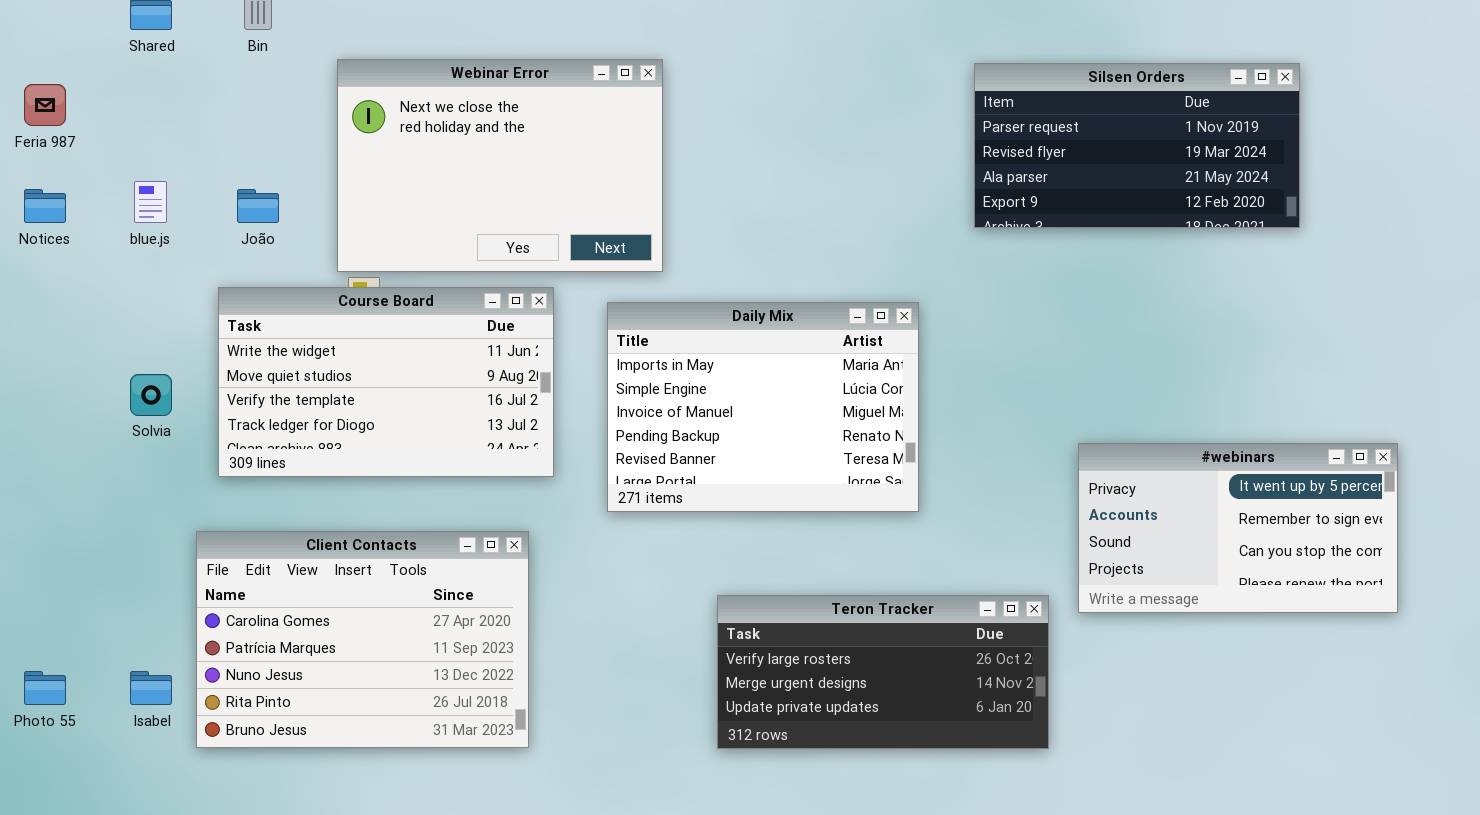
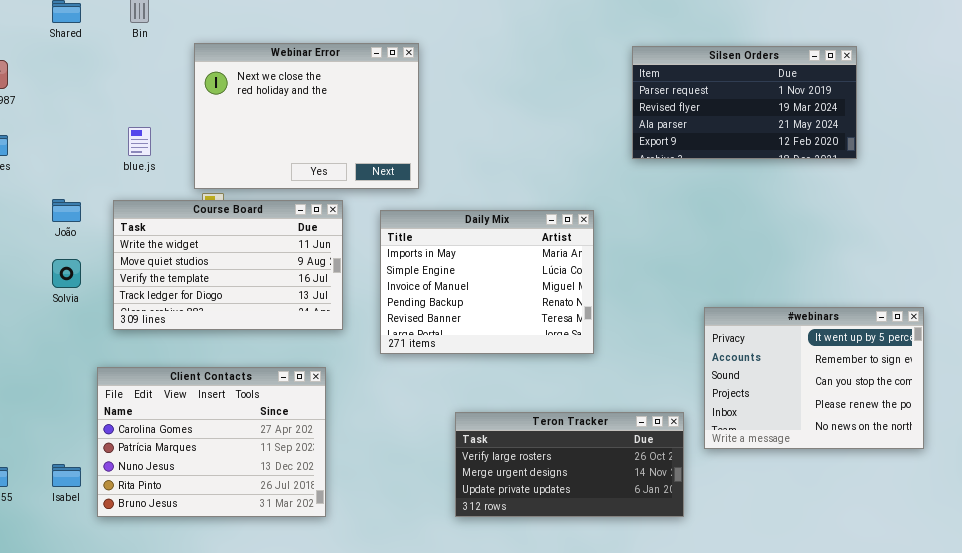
blue.js: [134,181,167,223] -> [128,127,151,156], moved
João: [237,189,279,223] -> [52,199,81,222], moved
#webinars: [1078,443,1398,613] -> [704,307,924,449], resized

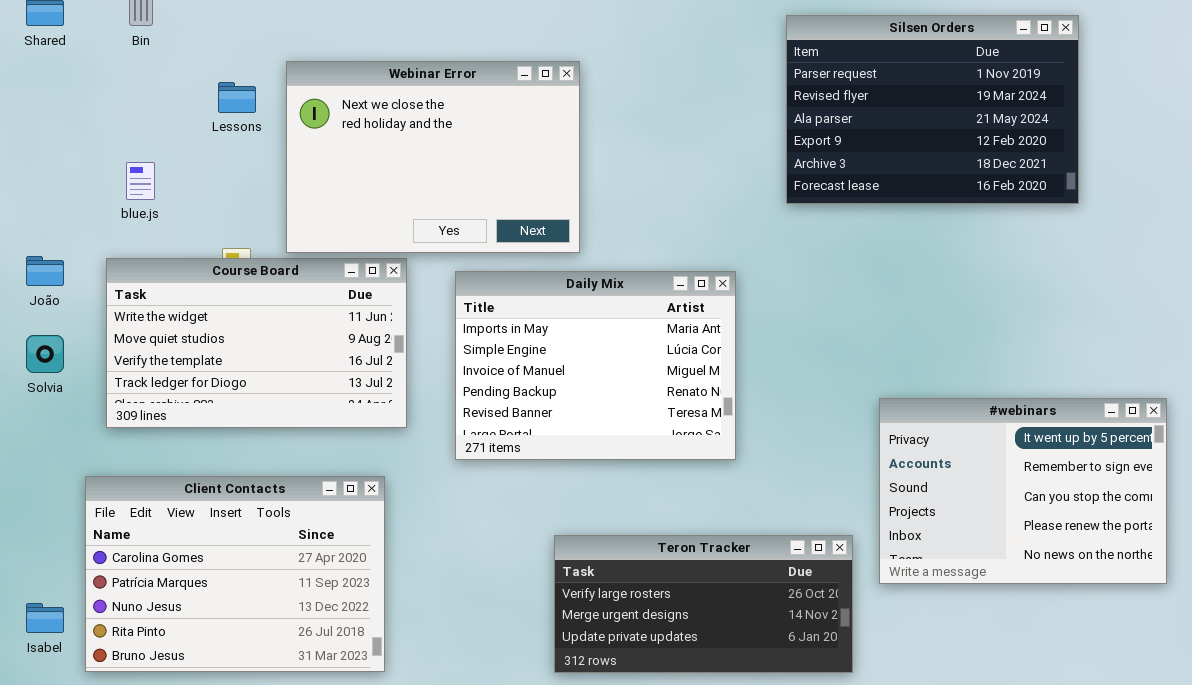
Webinar Error: [194,43,419,189] -> [286,61,580,253], moved
Silsen Orders: [632,46,857,159] -> [786,15,1079,204], resized

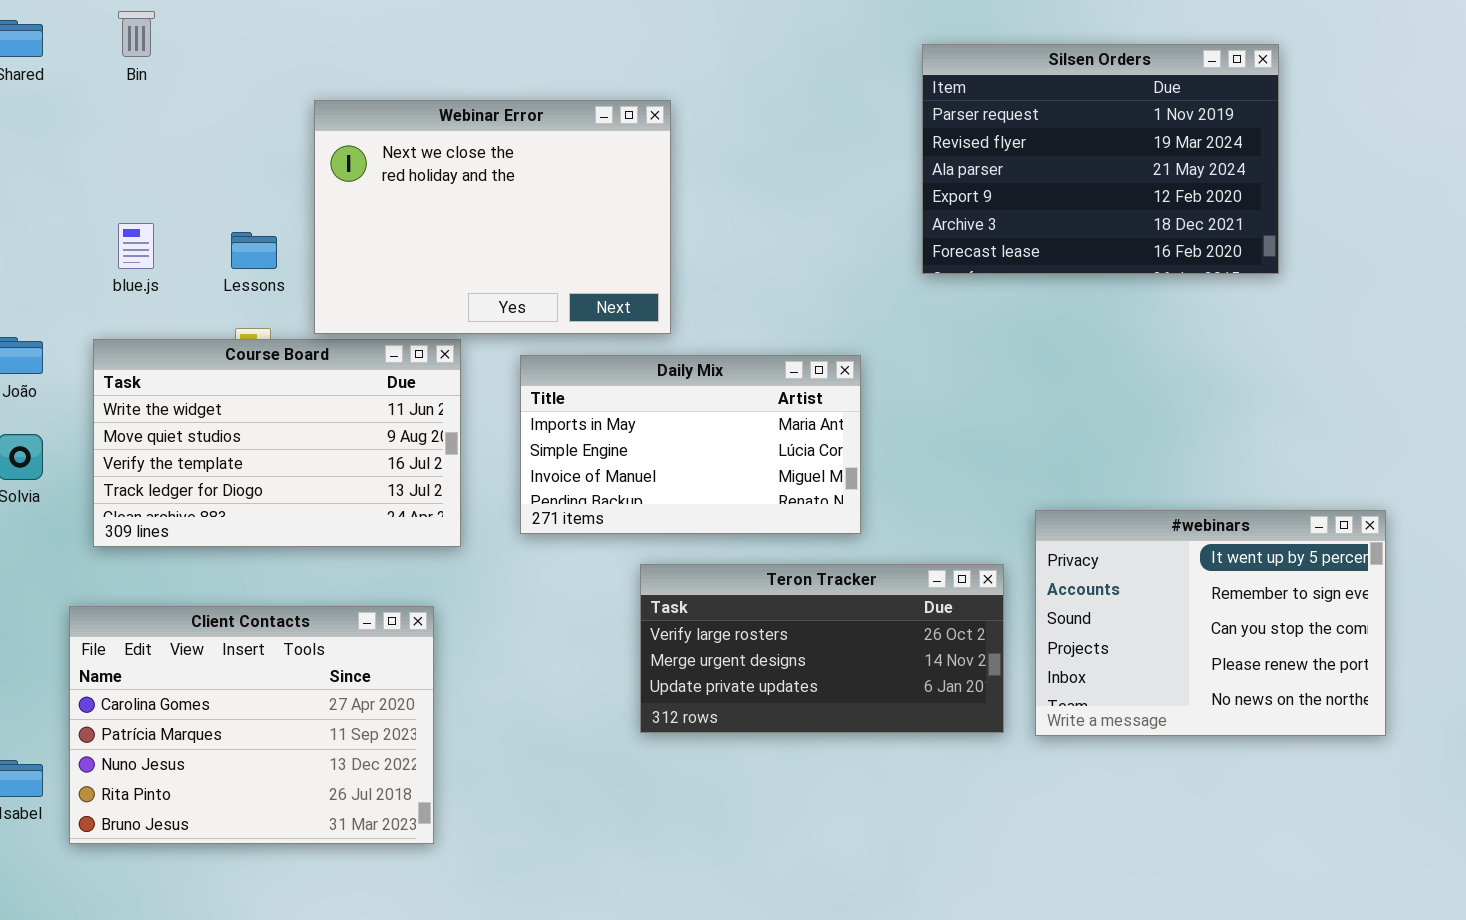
Lessons: [218,82,256,113] -> [231,232,277,269], moved
Daily Mix: [455,271,736,460] -> [520,355,861,534], resized
Teron Tracker: [554,535,853,673] -> [640,564,1004,733], moved

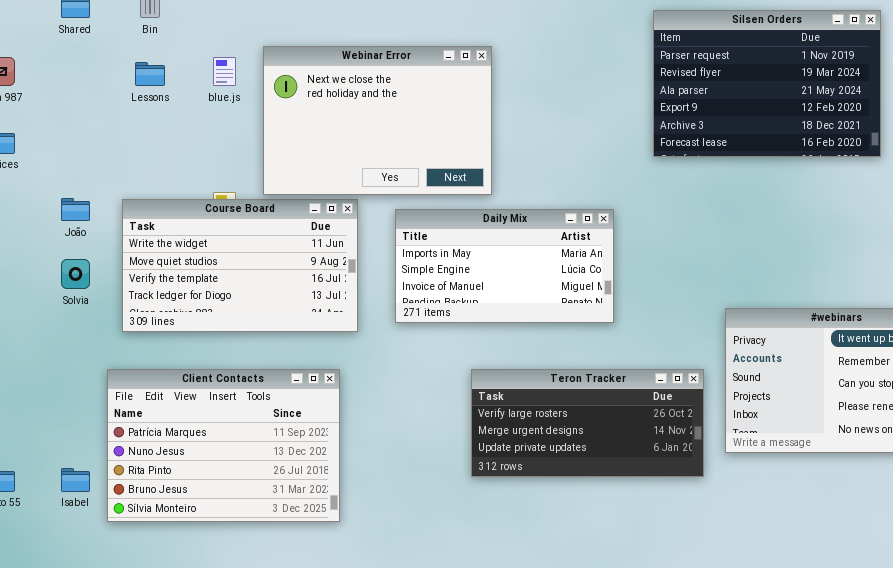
blue.js: [118,223,154,269] -> [213,57,236,86], moved
Lessons: [231,232,277,269] -> [135,62,165,86], moved
Teron Tracker: [640,564,1004,733] -> [471,369,704,477], moved
Client Contacts: [69,606,434,844] -> [107,369,340,522], scrolled down 1 row

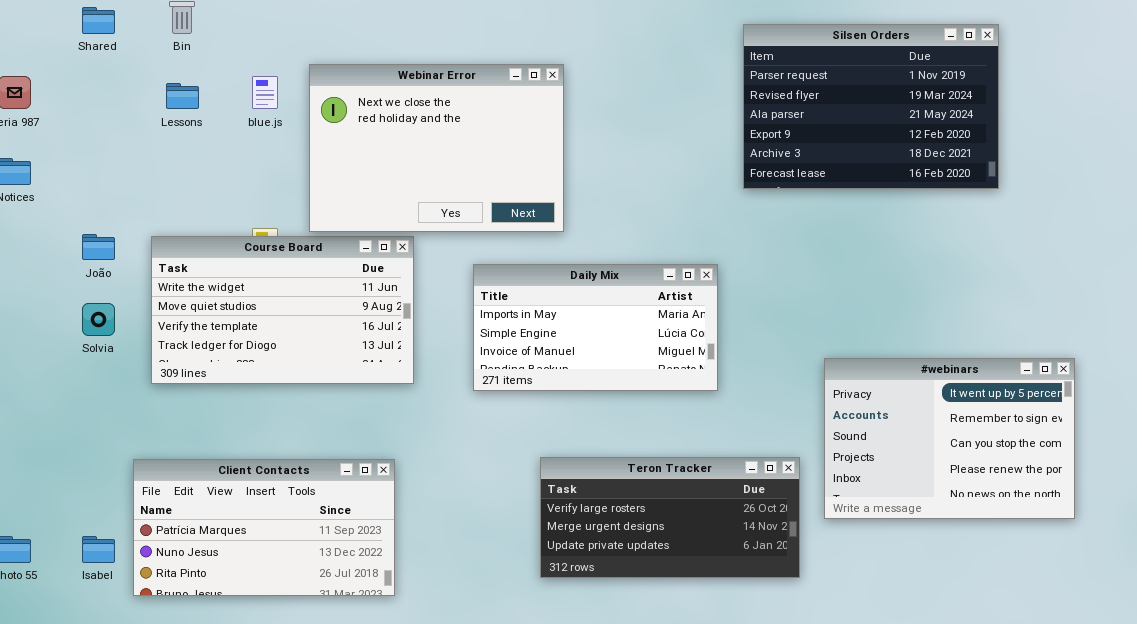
Daily Mix: [395,209,614,323] -> [473,264,718,391], moved
Teron Tracker: [471,369,704,477] -> [540,457,800,578], moved
Client Contacts: [107,369,340,522] -> [133,459,395,596], resized

